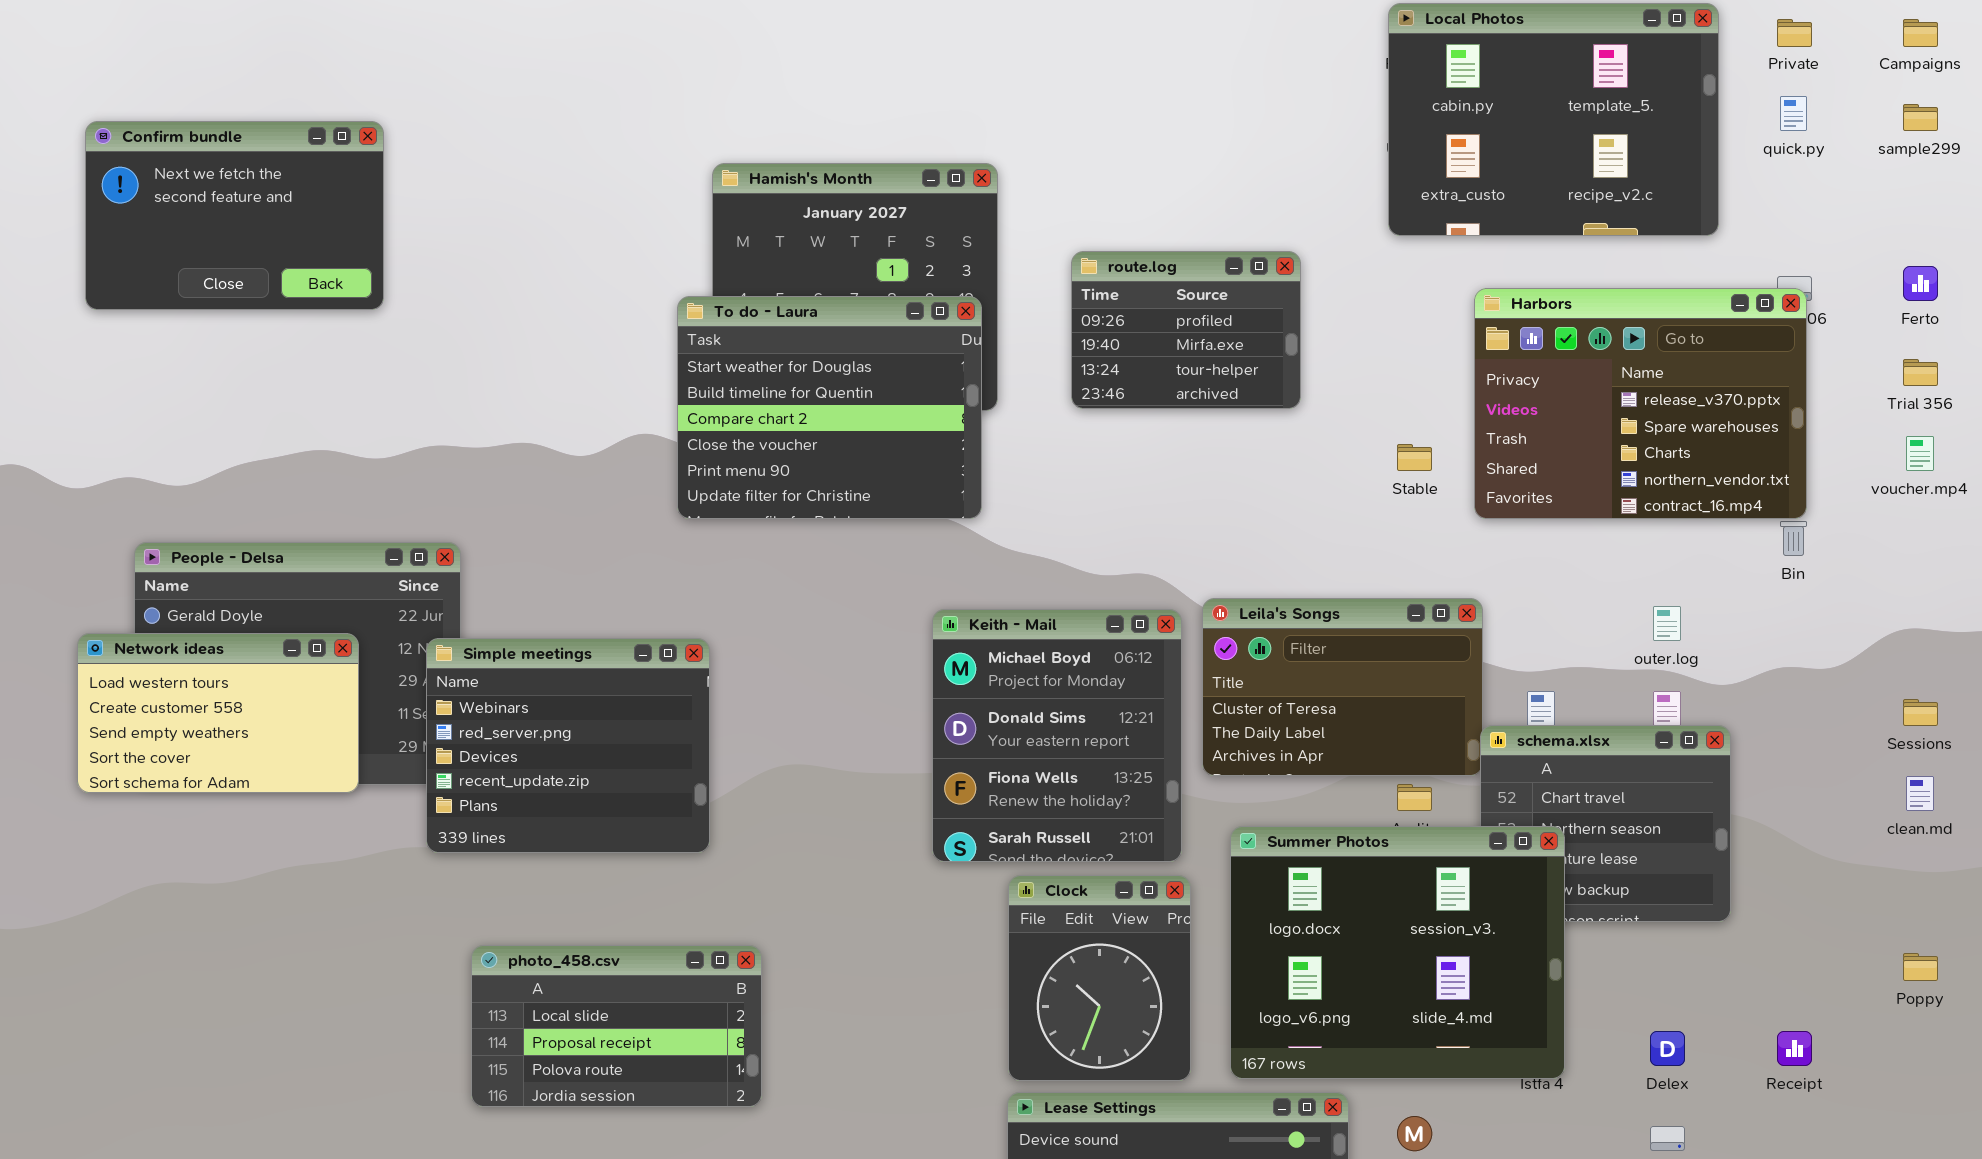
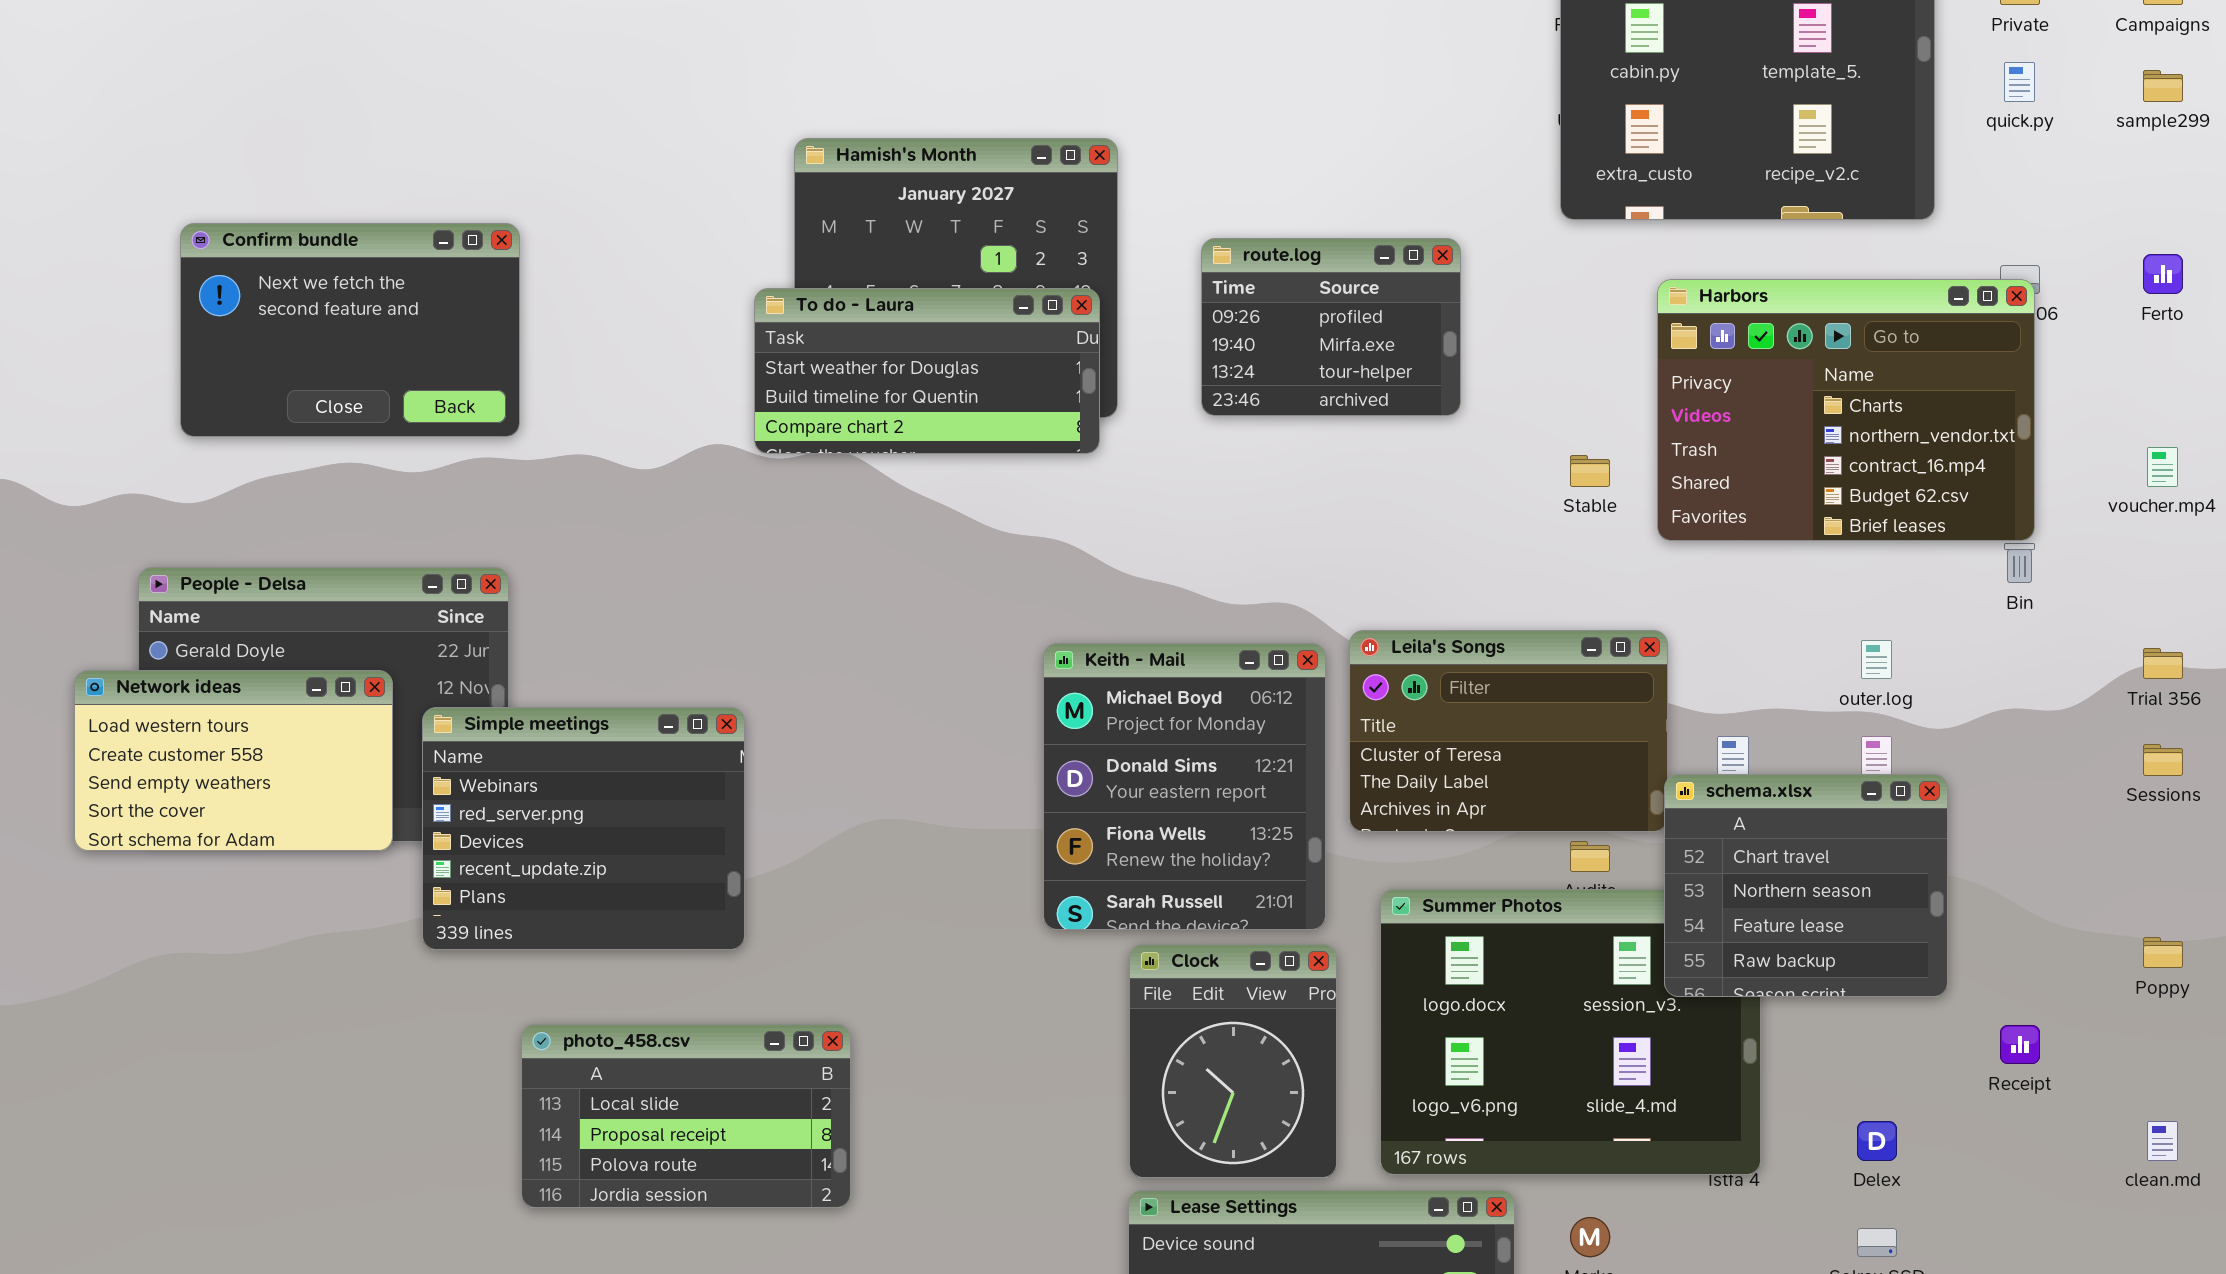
Confirm bundle: [85,121,384,310] -> [180,223,520,437], moved
Harbors: [1474,288,1807,519] -> [1657,279,2035,541], scrolled down 2 rows
To do - Laura: [677,296,982,519] -> [754,288,1100,454], resized
Trial 356: [1903,359,1938,386] -> [2143,648,2183,679], moved
Simple meetings: [426,638,710,853] -> [422,707,745,950], moved
schema.xlsx: [1480,725,1731,922] -> [1664,774,1948,997], raised
clean.md: [1906,776,1934,811] -> [2147,1121,2178,1161], moved
Poppy: [1903,953,1938,981] -> [2143,937,2183,968], moved
Receipt: [1777,1031,1812,1066] -> [2000,1025,2040,1064], moved

